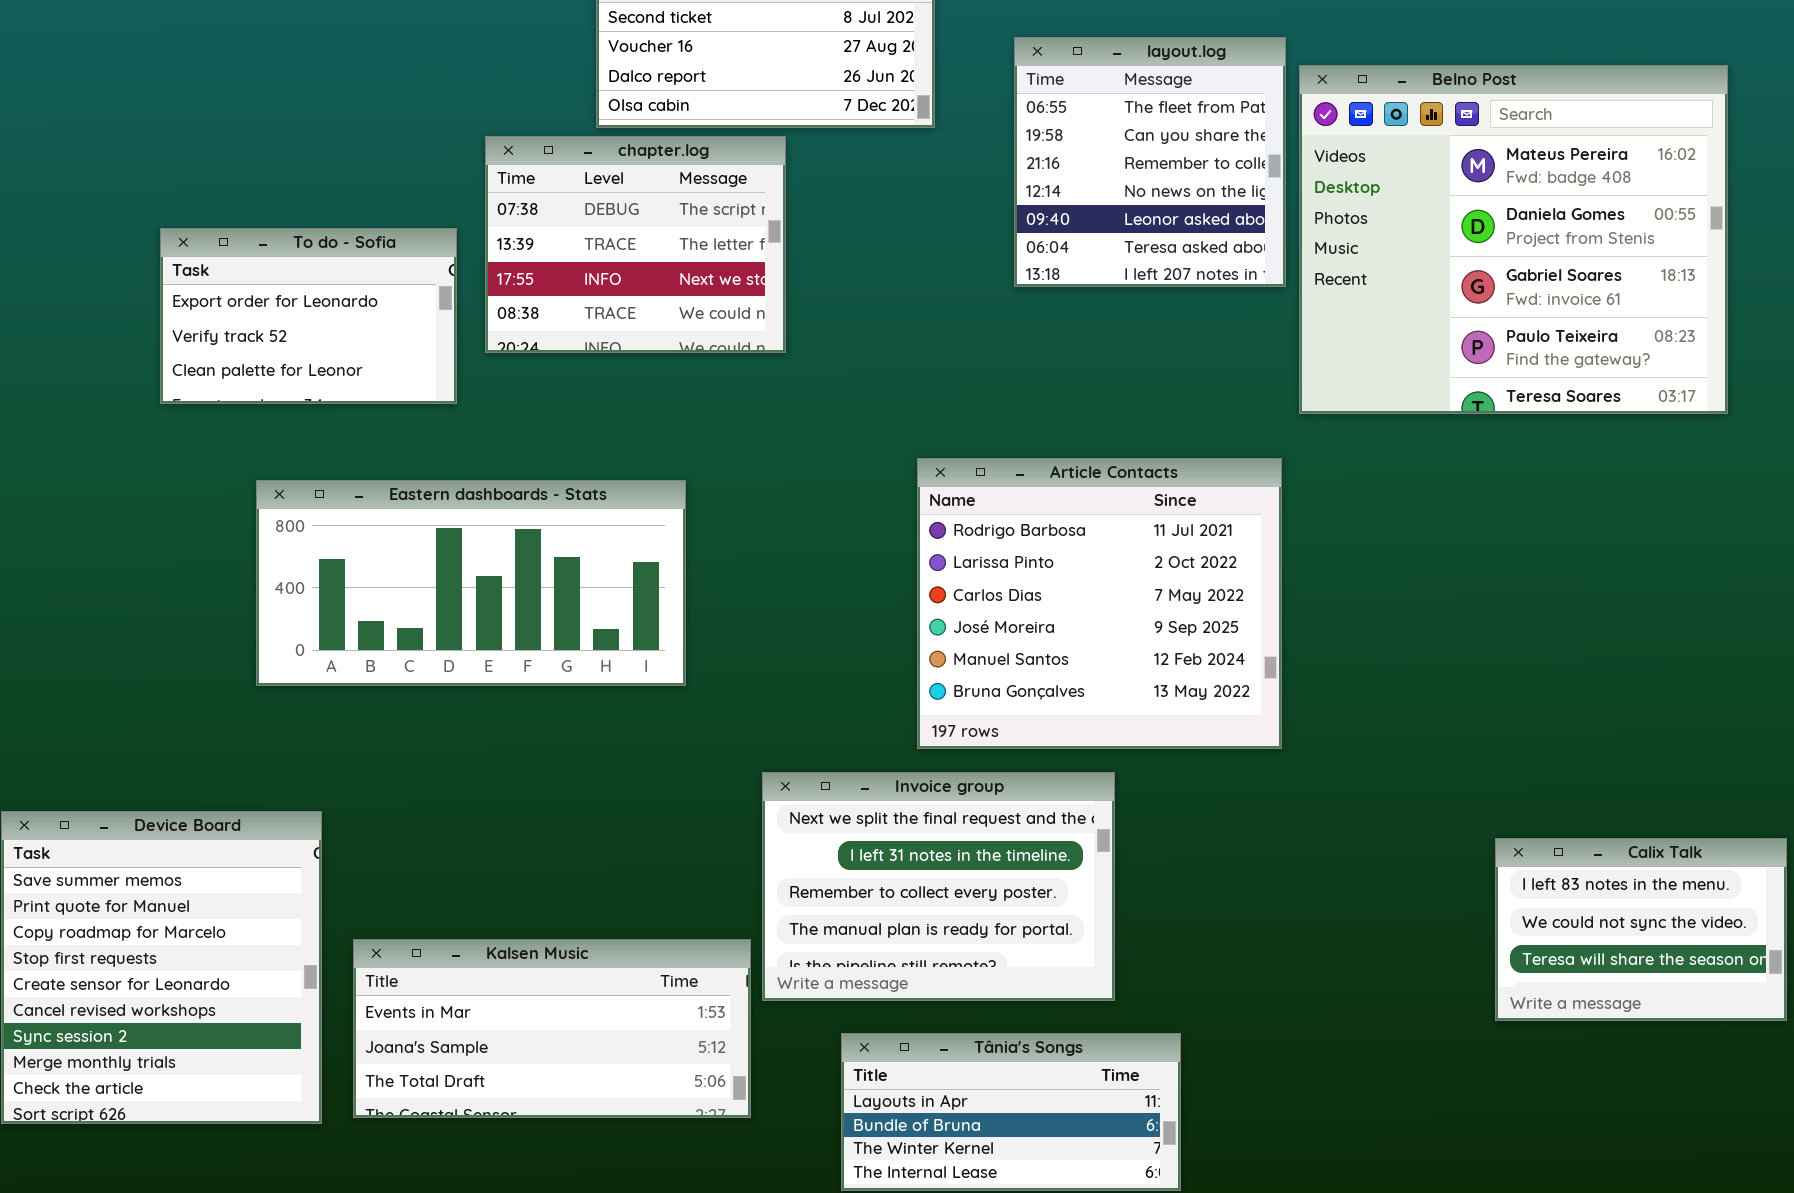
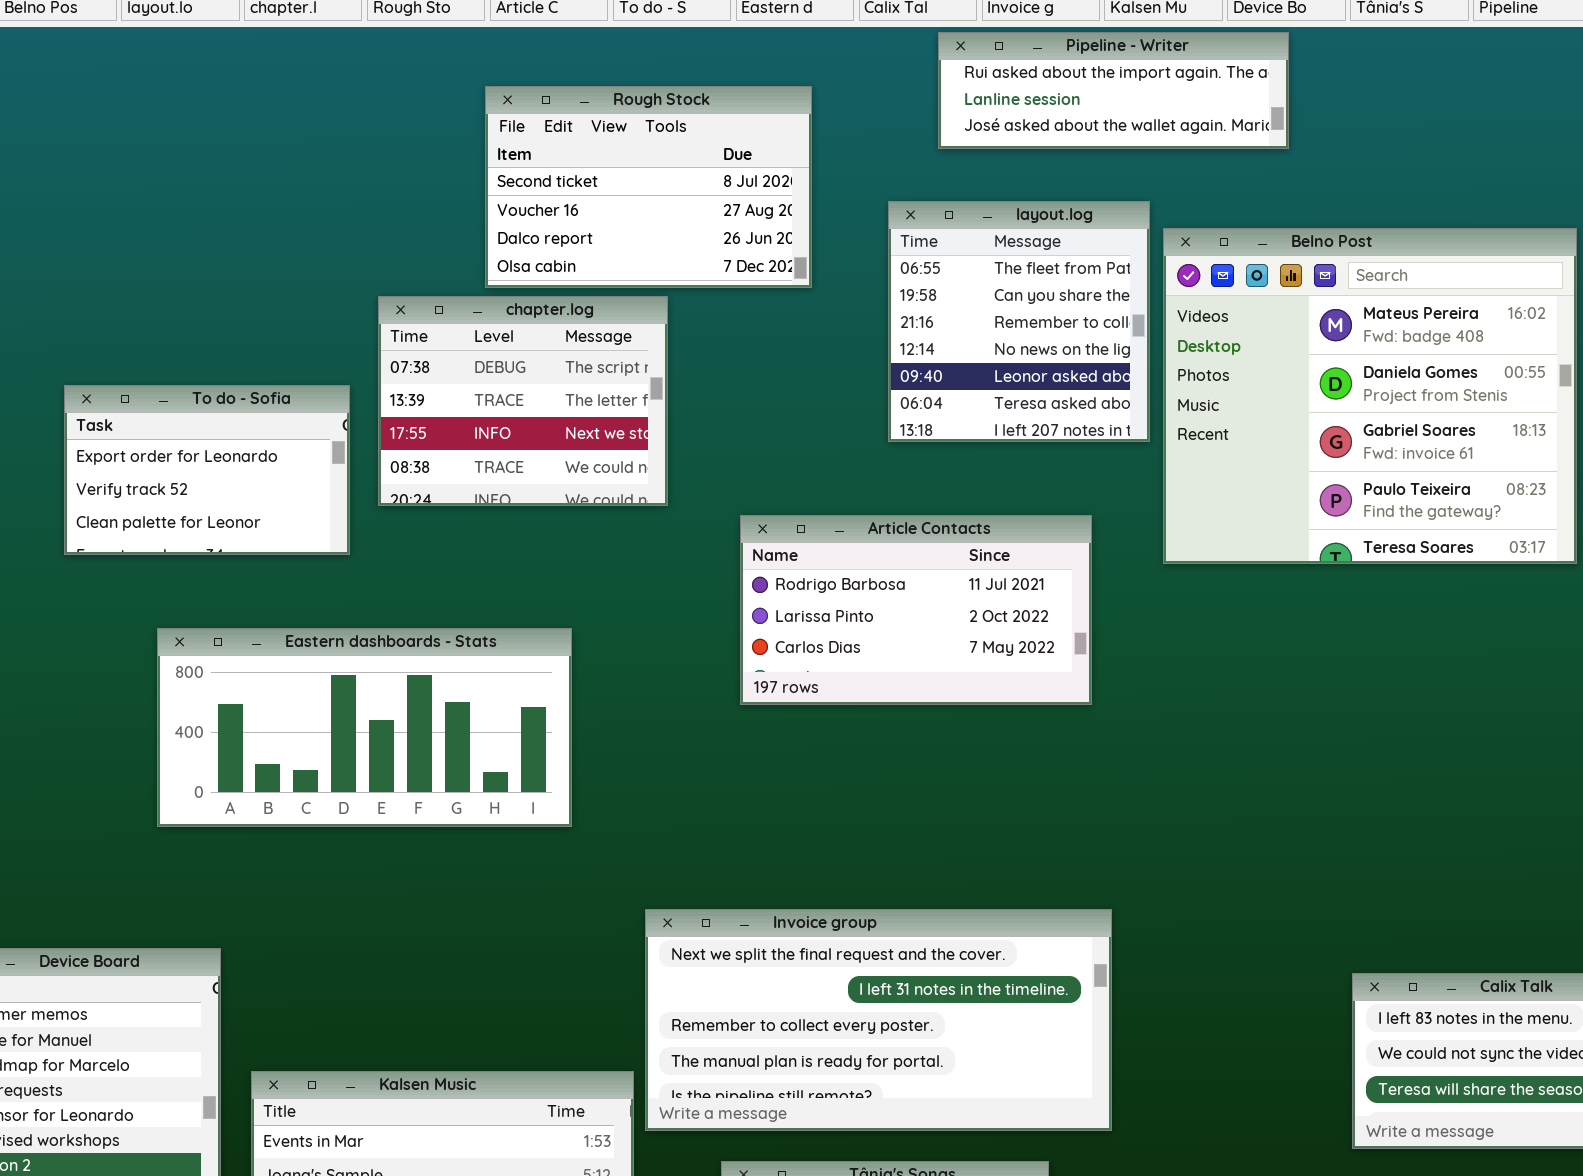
Article Contacts: [917,458,1282,749] -> [740,515,1092,705], moved, resized
Invoice group: [762,772,1115,1001] -> [645,909,1112,1131], resized

